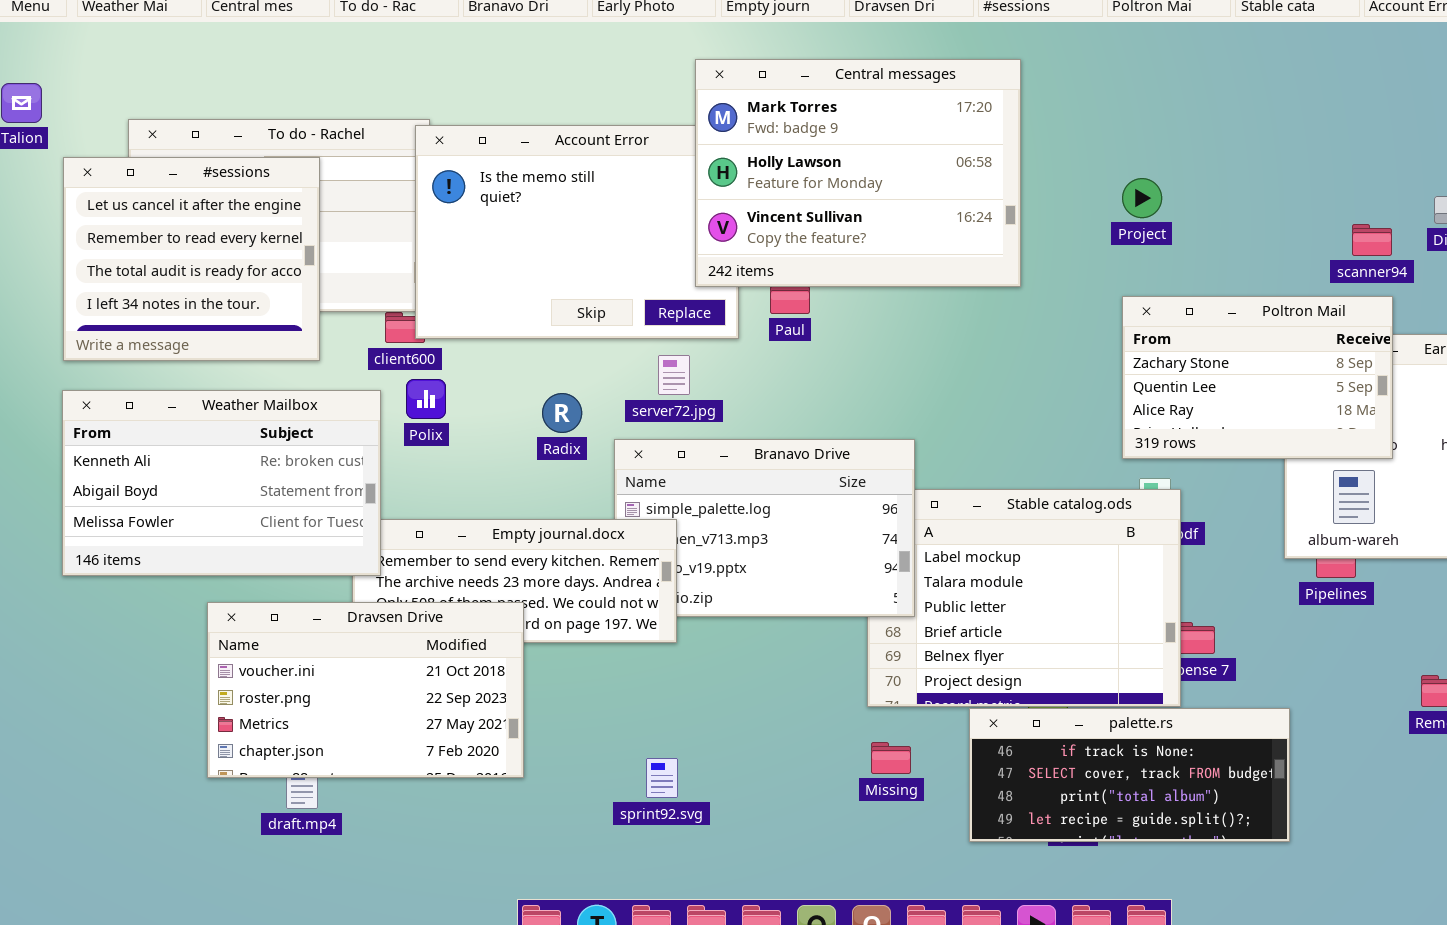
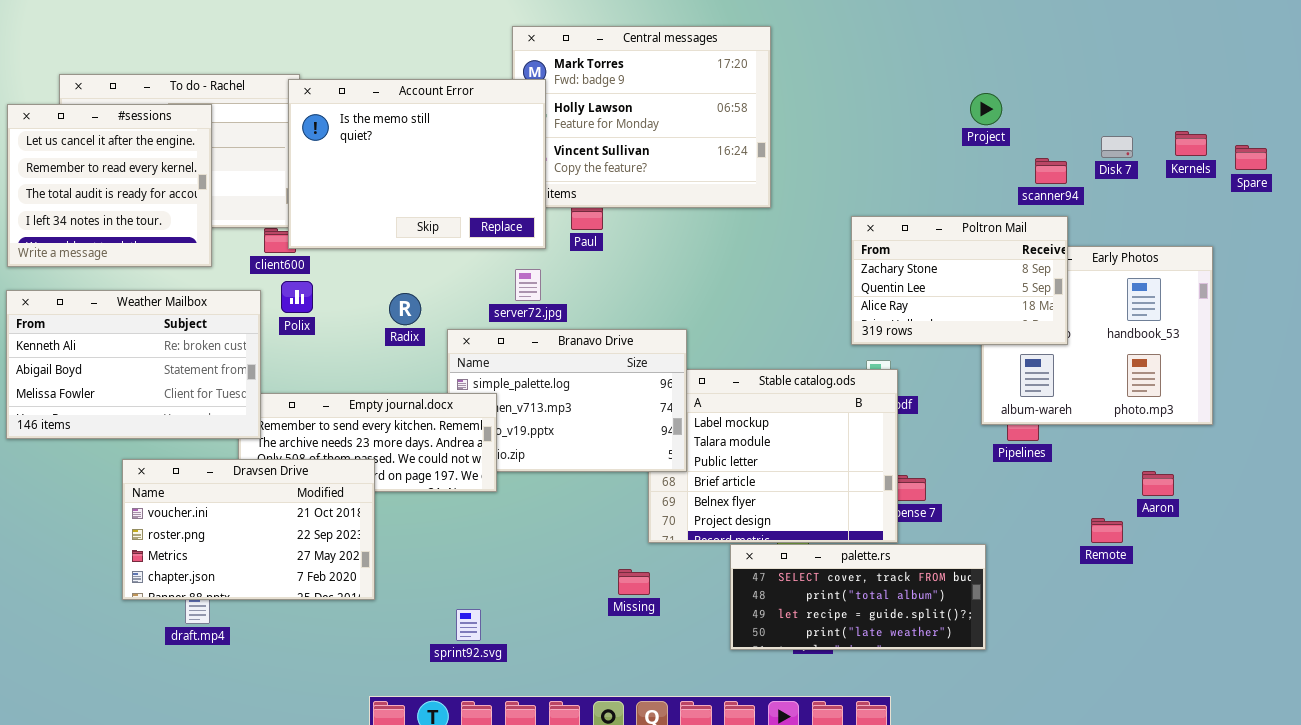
Account Error: [415,125,739,339] -> [288,79,546,249], raised
Project: [1122,178,1162,218] -> [970,93,1002,125], moved
server72.jpg: [658,355,690,395] -> [515,269,541,301], moved
palette.rs: [969,708,1290,842] -> [730,544,986,650], scrolled down 1 row
Missing: [871,742,911,774] -> [618,569,650,595], moved
sprint92.svg: [646,758,678,798] -> [456,609,481,641], moved

